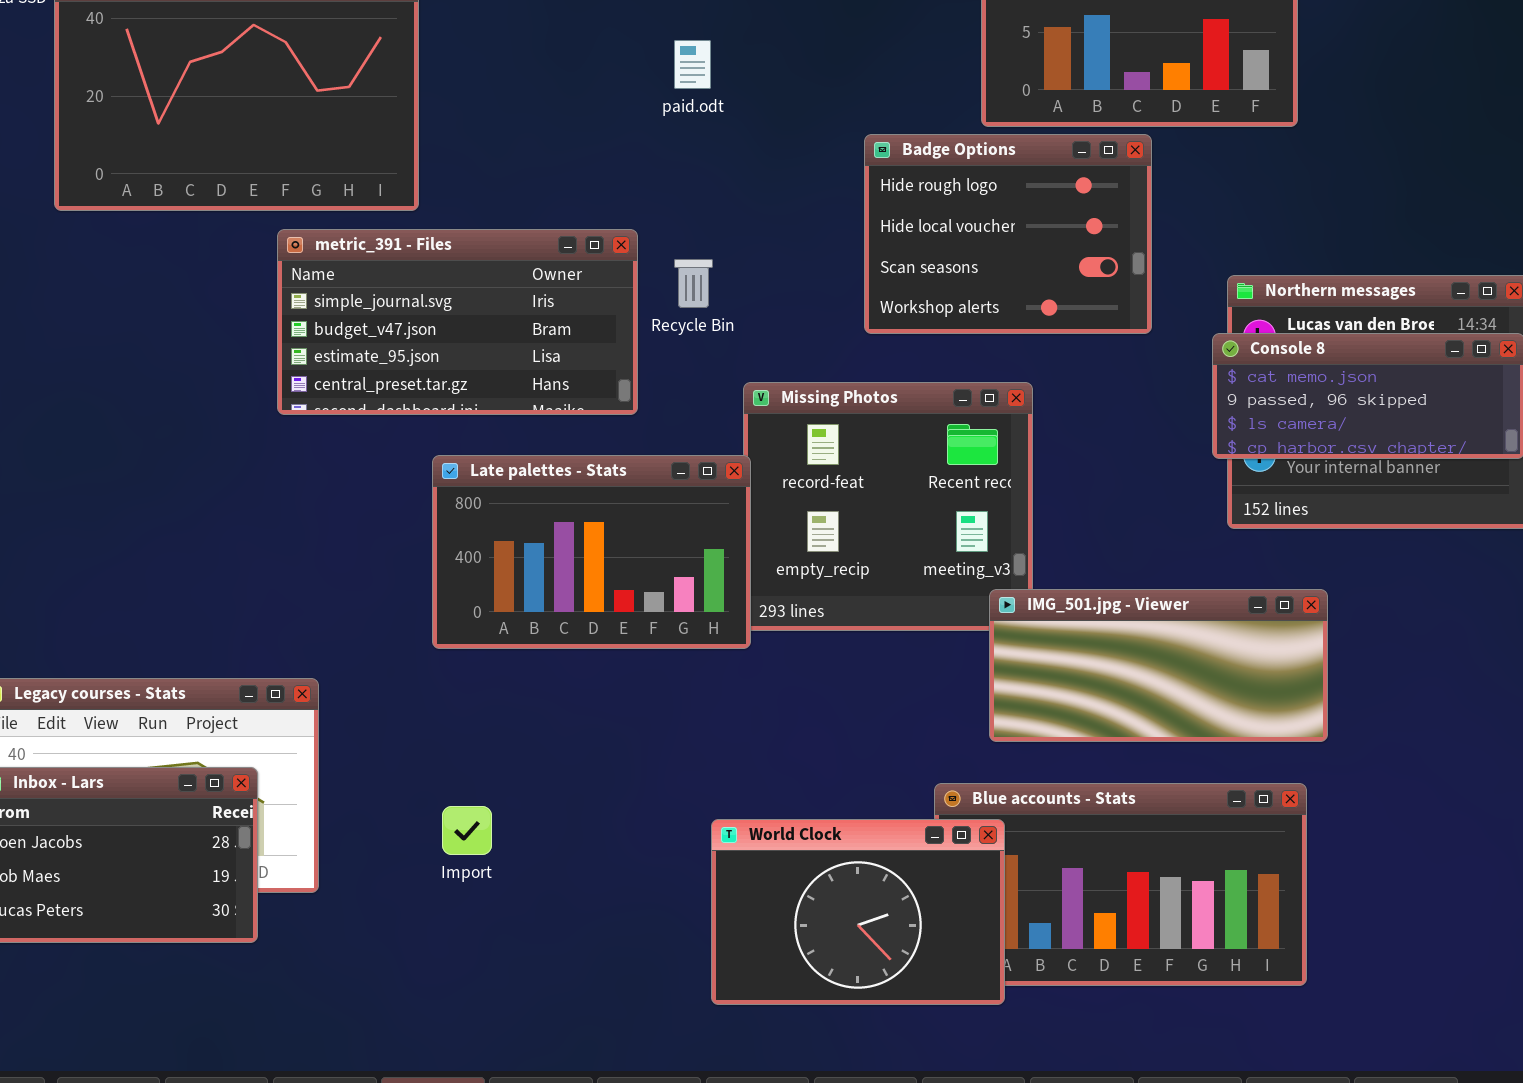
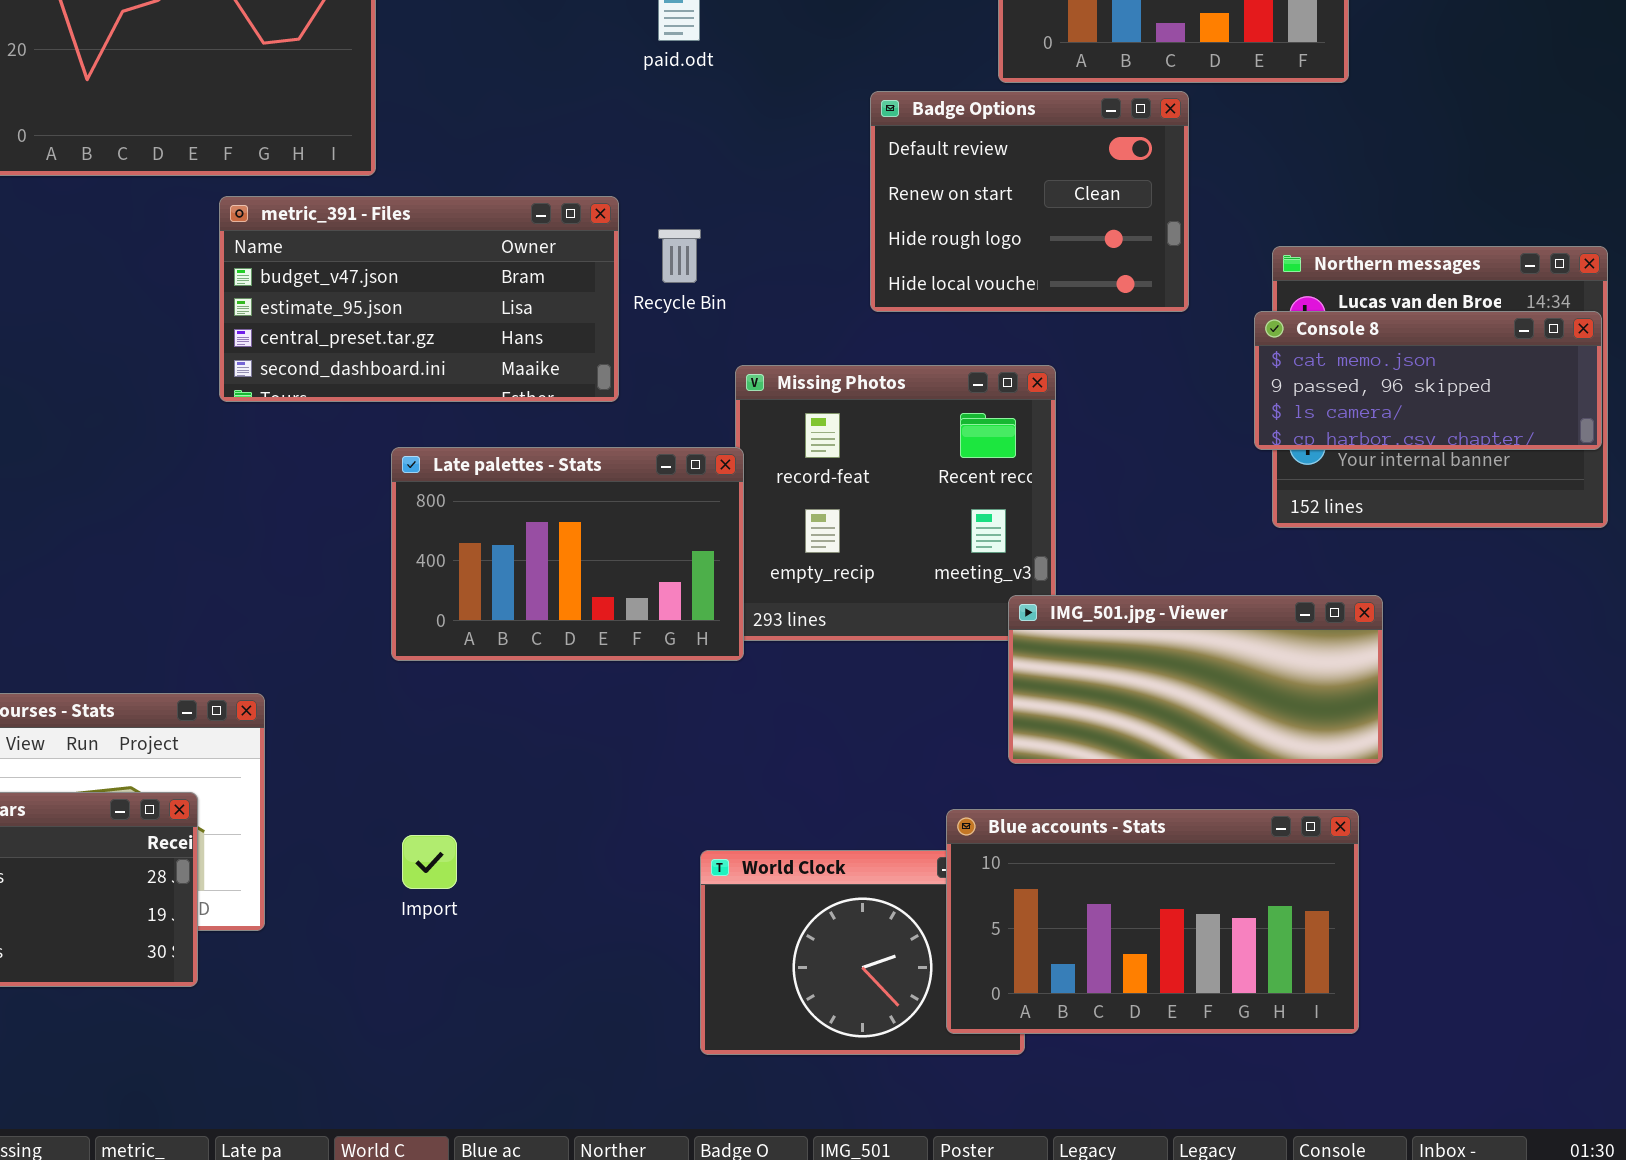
Badge Options: [864,134,1152,334] -> [870,91,1189,312], scrolled up 2 rows
metric_391 - Files: [277,229,638,415] -> [219,196,619,402], scrolled down 1 row
Blue accounts - Stats: [934,783,1307,986] -> [946,809,1359,1034], raised

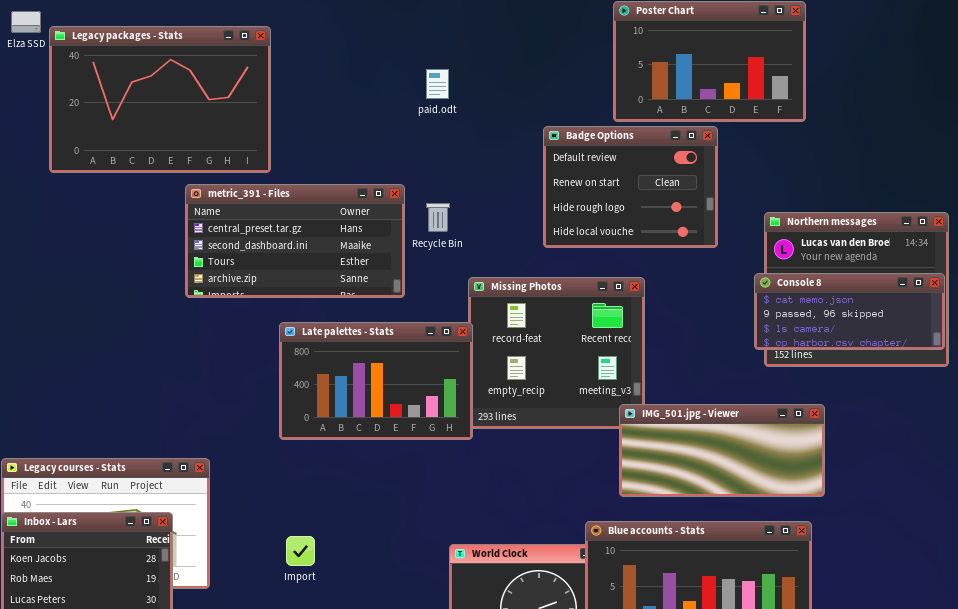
metric_391 - Files: [219,196,619,402] -> [185,184,405,298], scrolled down 2 rows
Console 8: [1254,311,1602,450] -> [754,273,945,350], moved

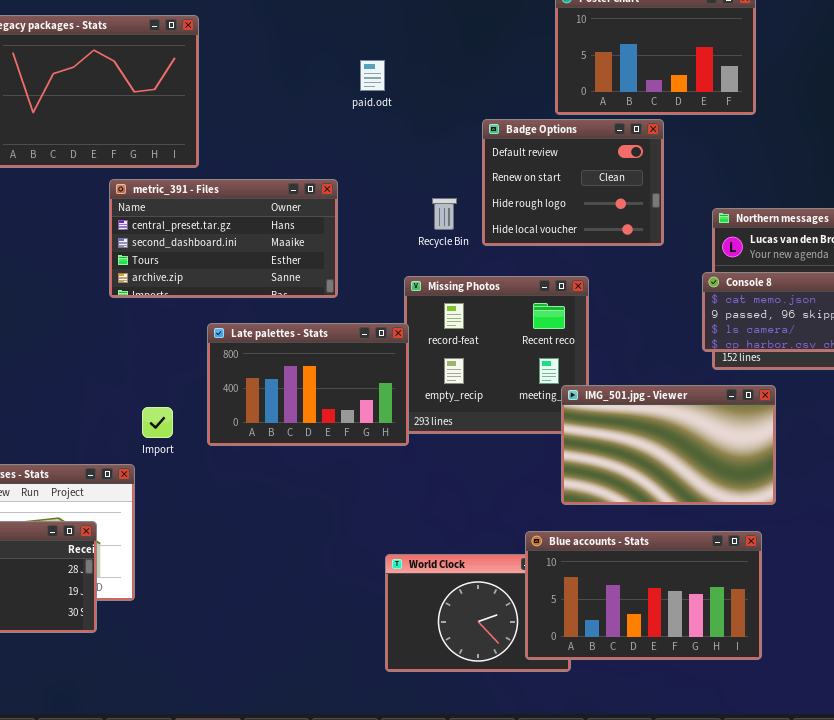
Recycle Bin: [426,203,450,232] -> [432,198,457,230], moved
IMG_501.jpg - Viewer: [619,404,825,497] -> [561,385,776,505], resized
Import: [286,536,315,566] -> [142,407,173,438], moved

